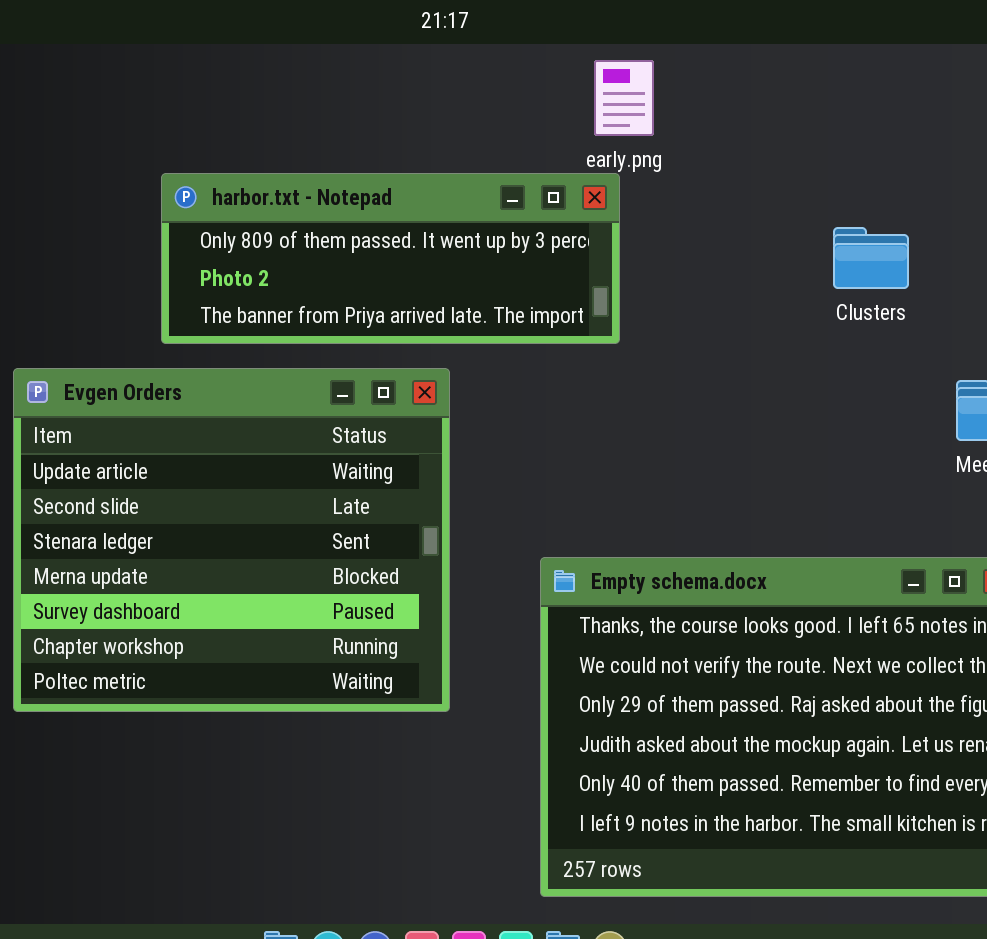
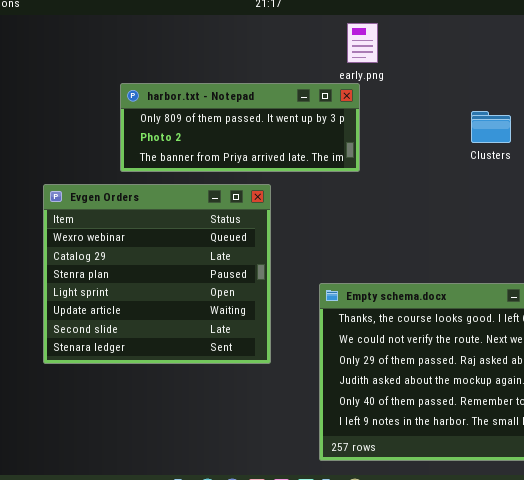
Evgen Orders: [13,368,450,712] -> [43,184,271,364], scrolled up 4 rows

